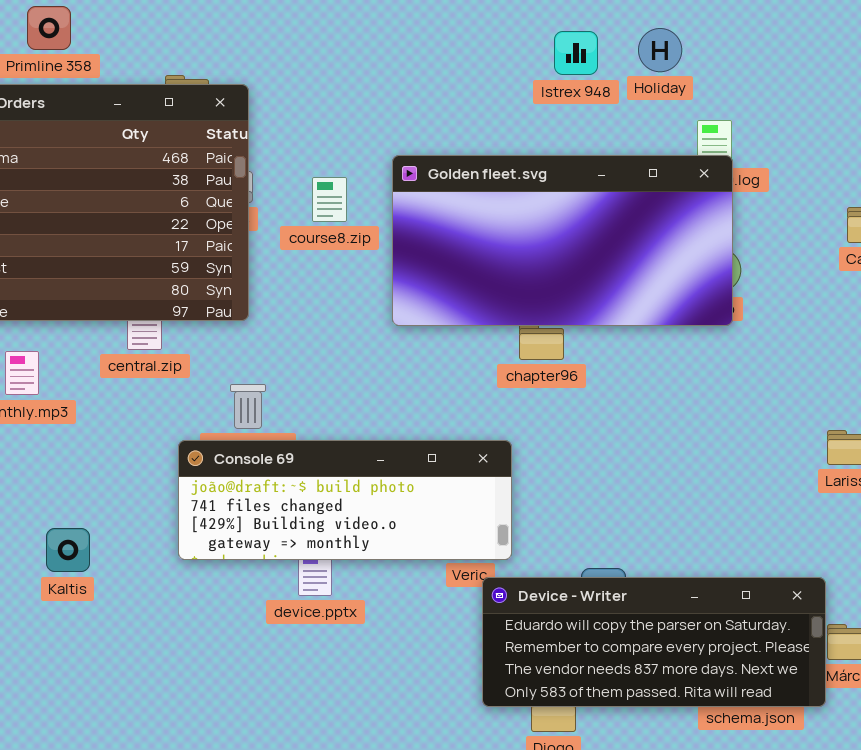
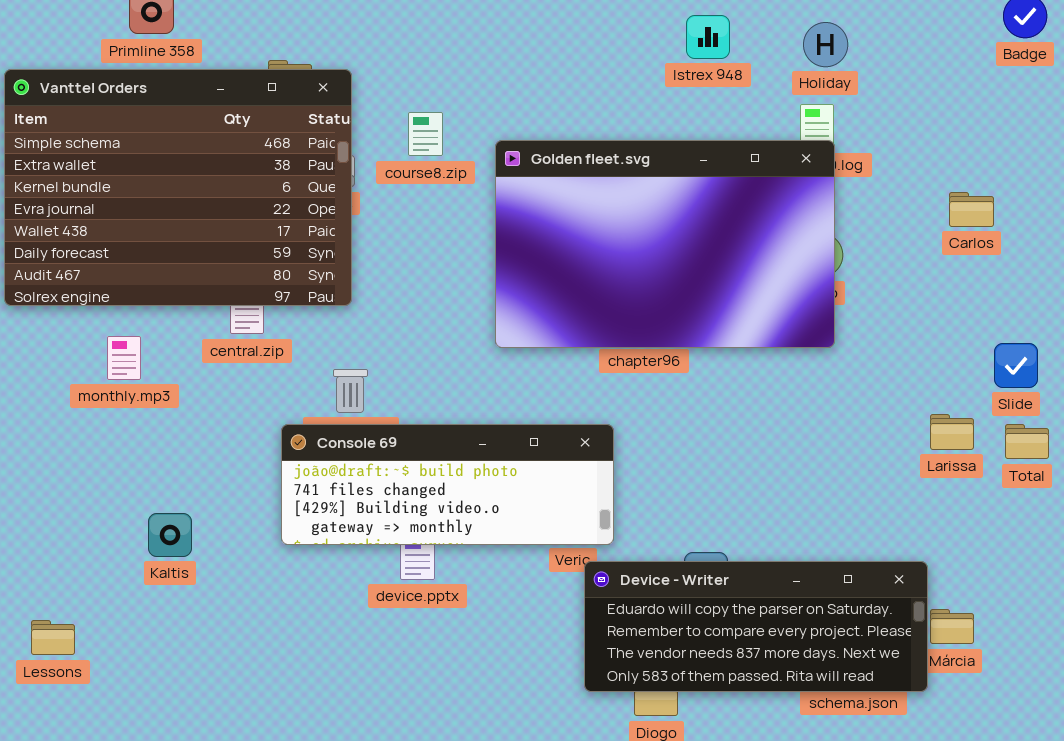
Holiday: [638,28,682,72] -> [803,22,848,67], moved
Istrex 948: [554,31,598,75] -> [686,15,730,59], moved
Golden fleet.svg: [392,155,733,326] -> [495,140,835,348], resized
course8.zip: [312,177,347,222] -> [408,112,443,156], moved

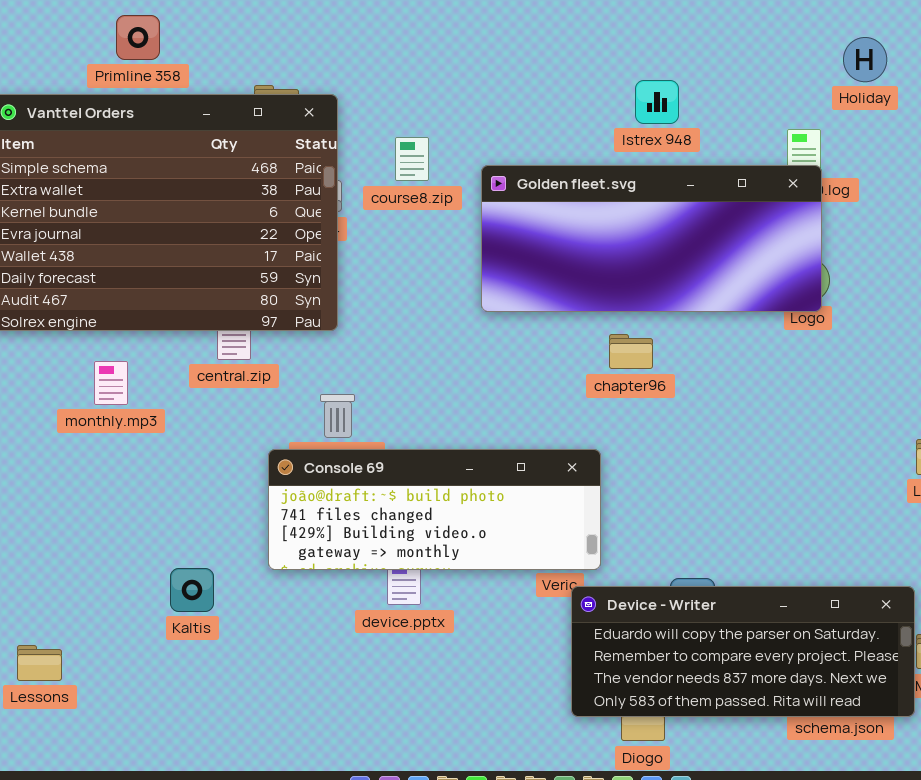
Istrex 948: [686,15,730,59] -> [635,80,679,124], moved
Holiday: [803,22,848,67] -> [843,37,887,82], moved
Golden fleet.svg: [495,140,835,348] -> [481,165,822,312], resized
Kaltis: [148,513,192,557] -> [170,568,214,612], moved

